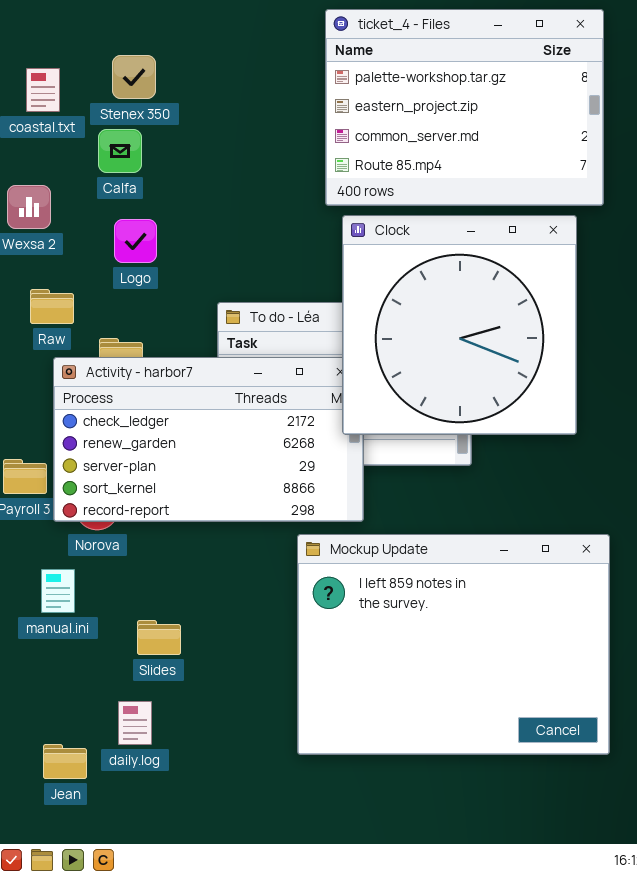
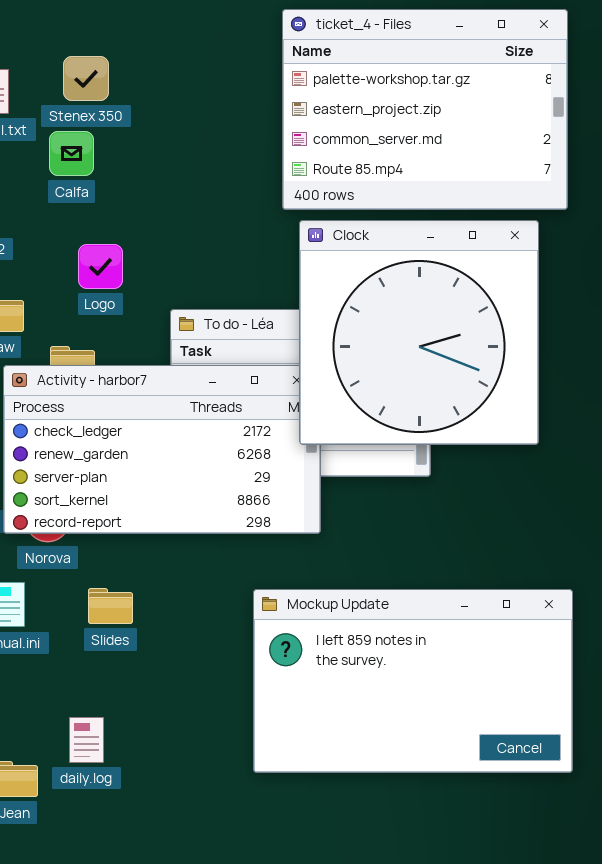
Logo: [114,219,157,263] -> [78,244,123,289], moved
Mockup Update: [297,534,610,755] -> [253,589,573,773], resized
Slides: [137,620,181,655] -> [88,588,133,624], moved

